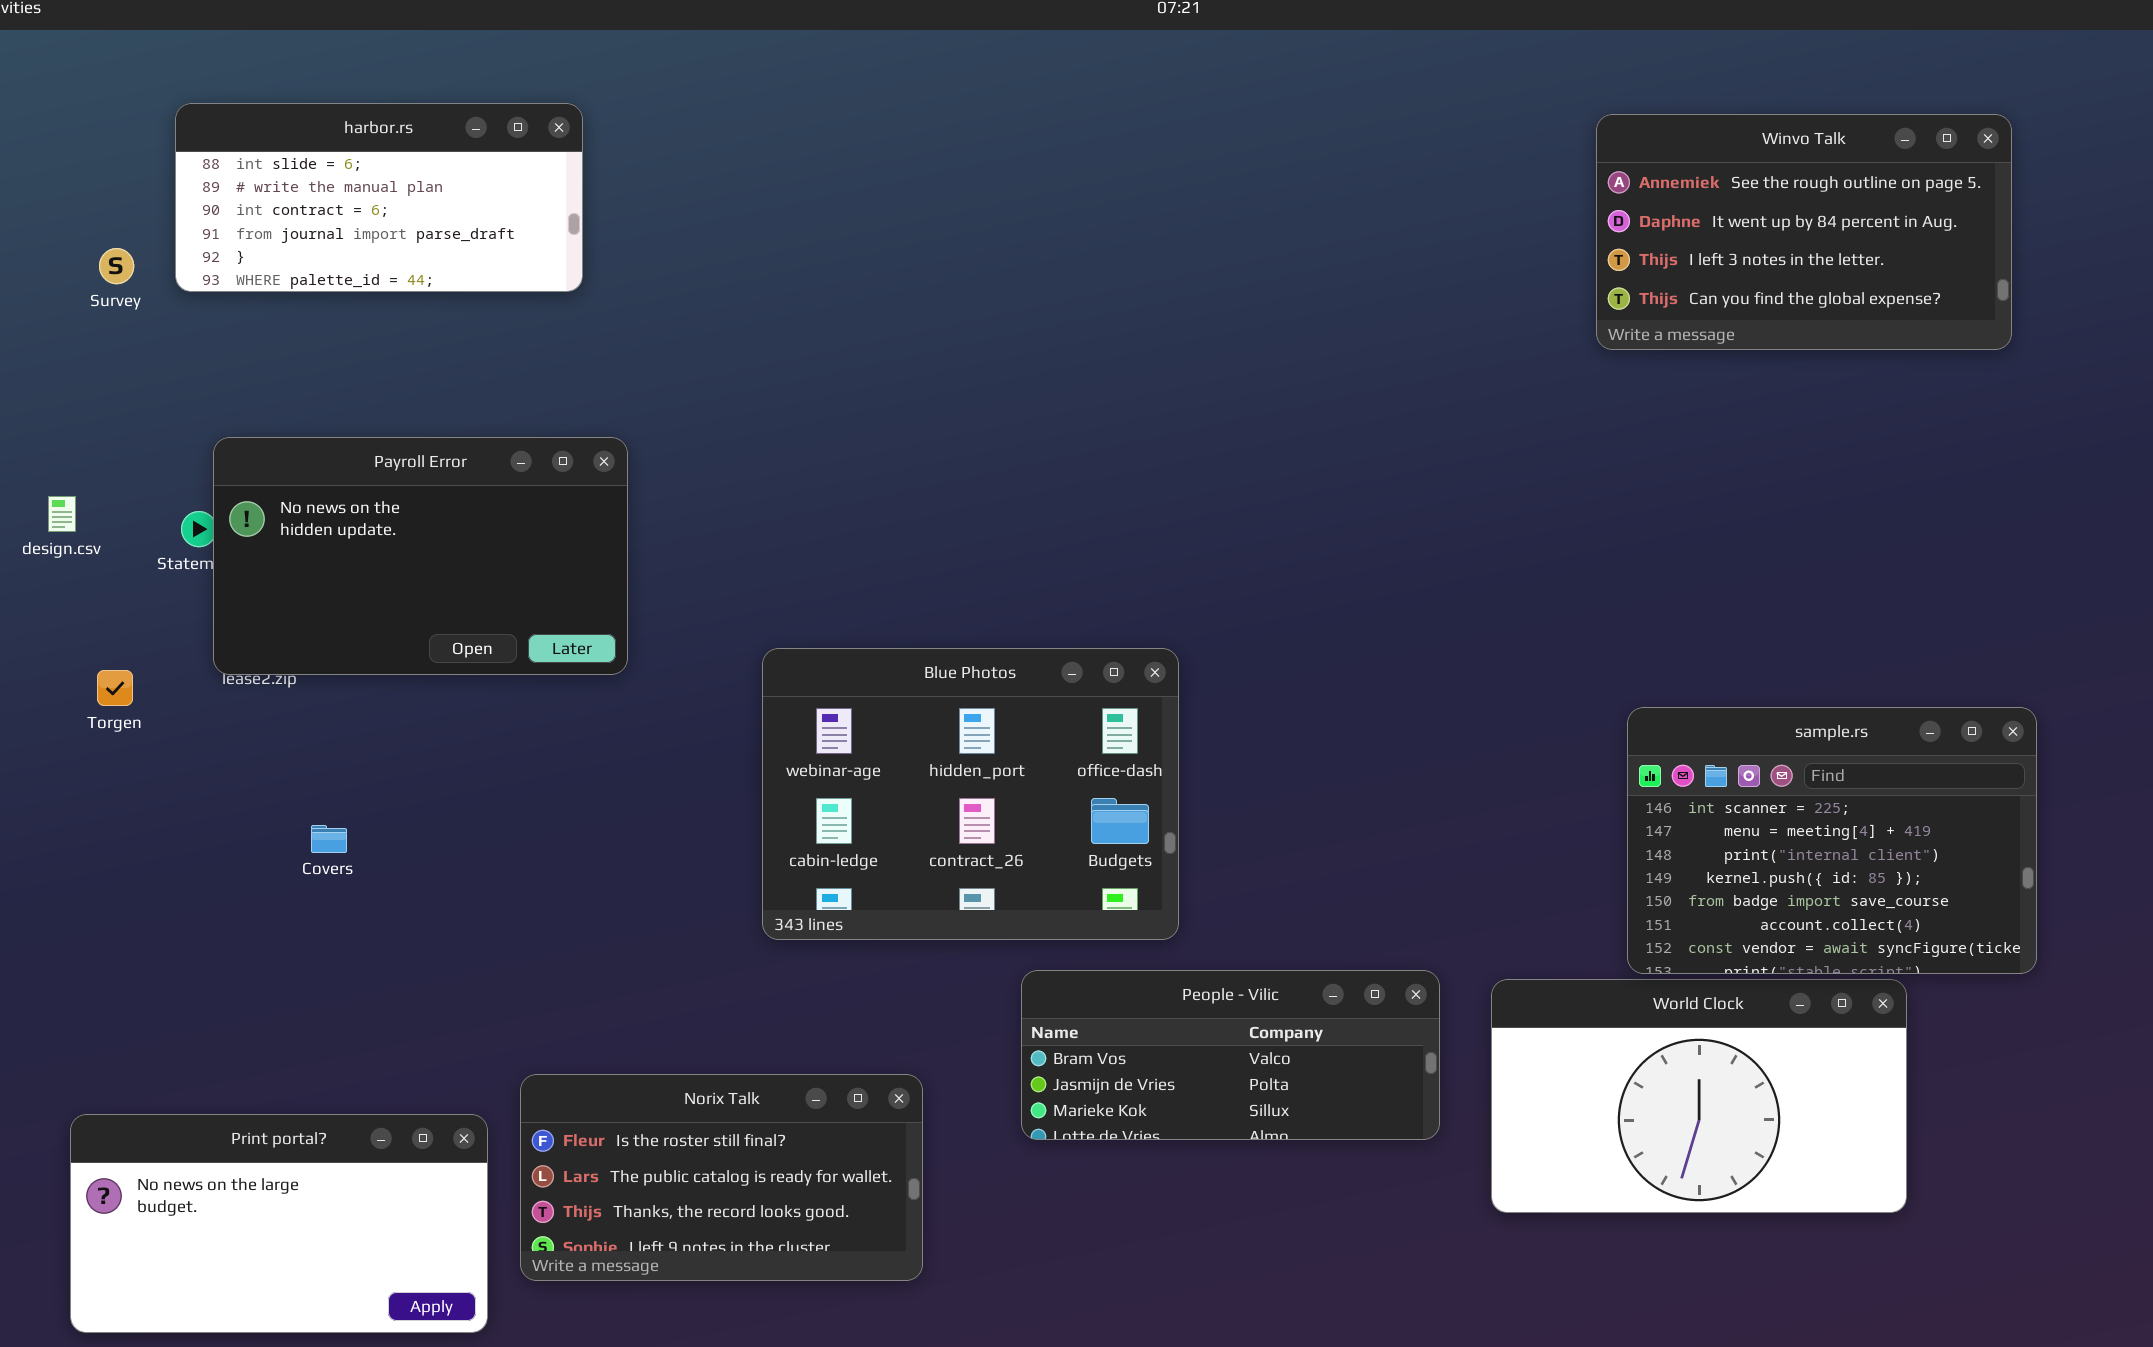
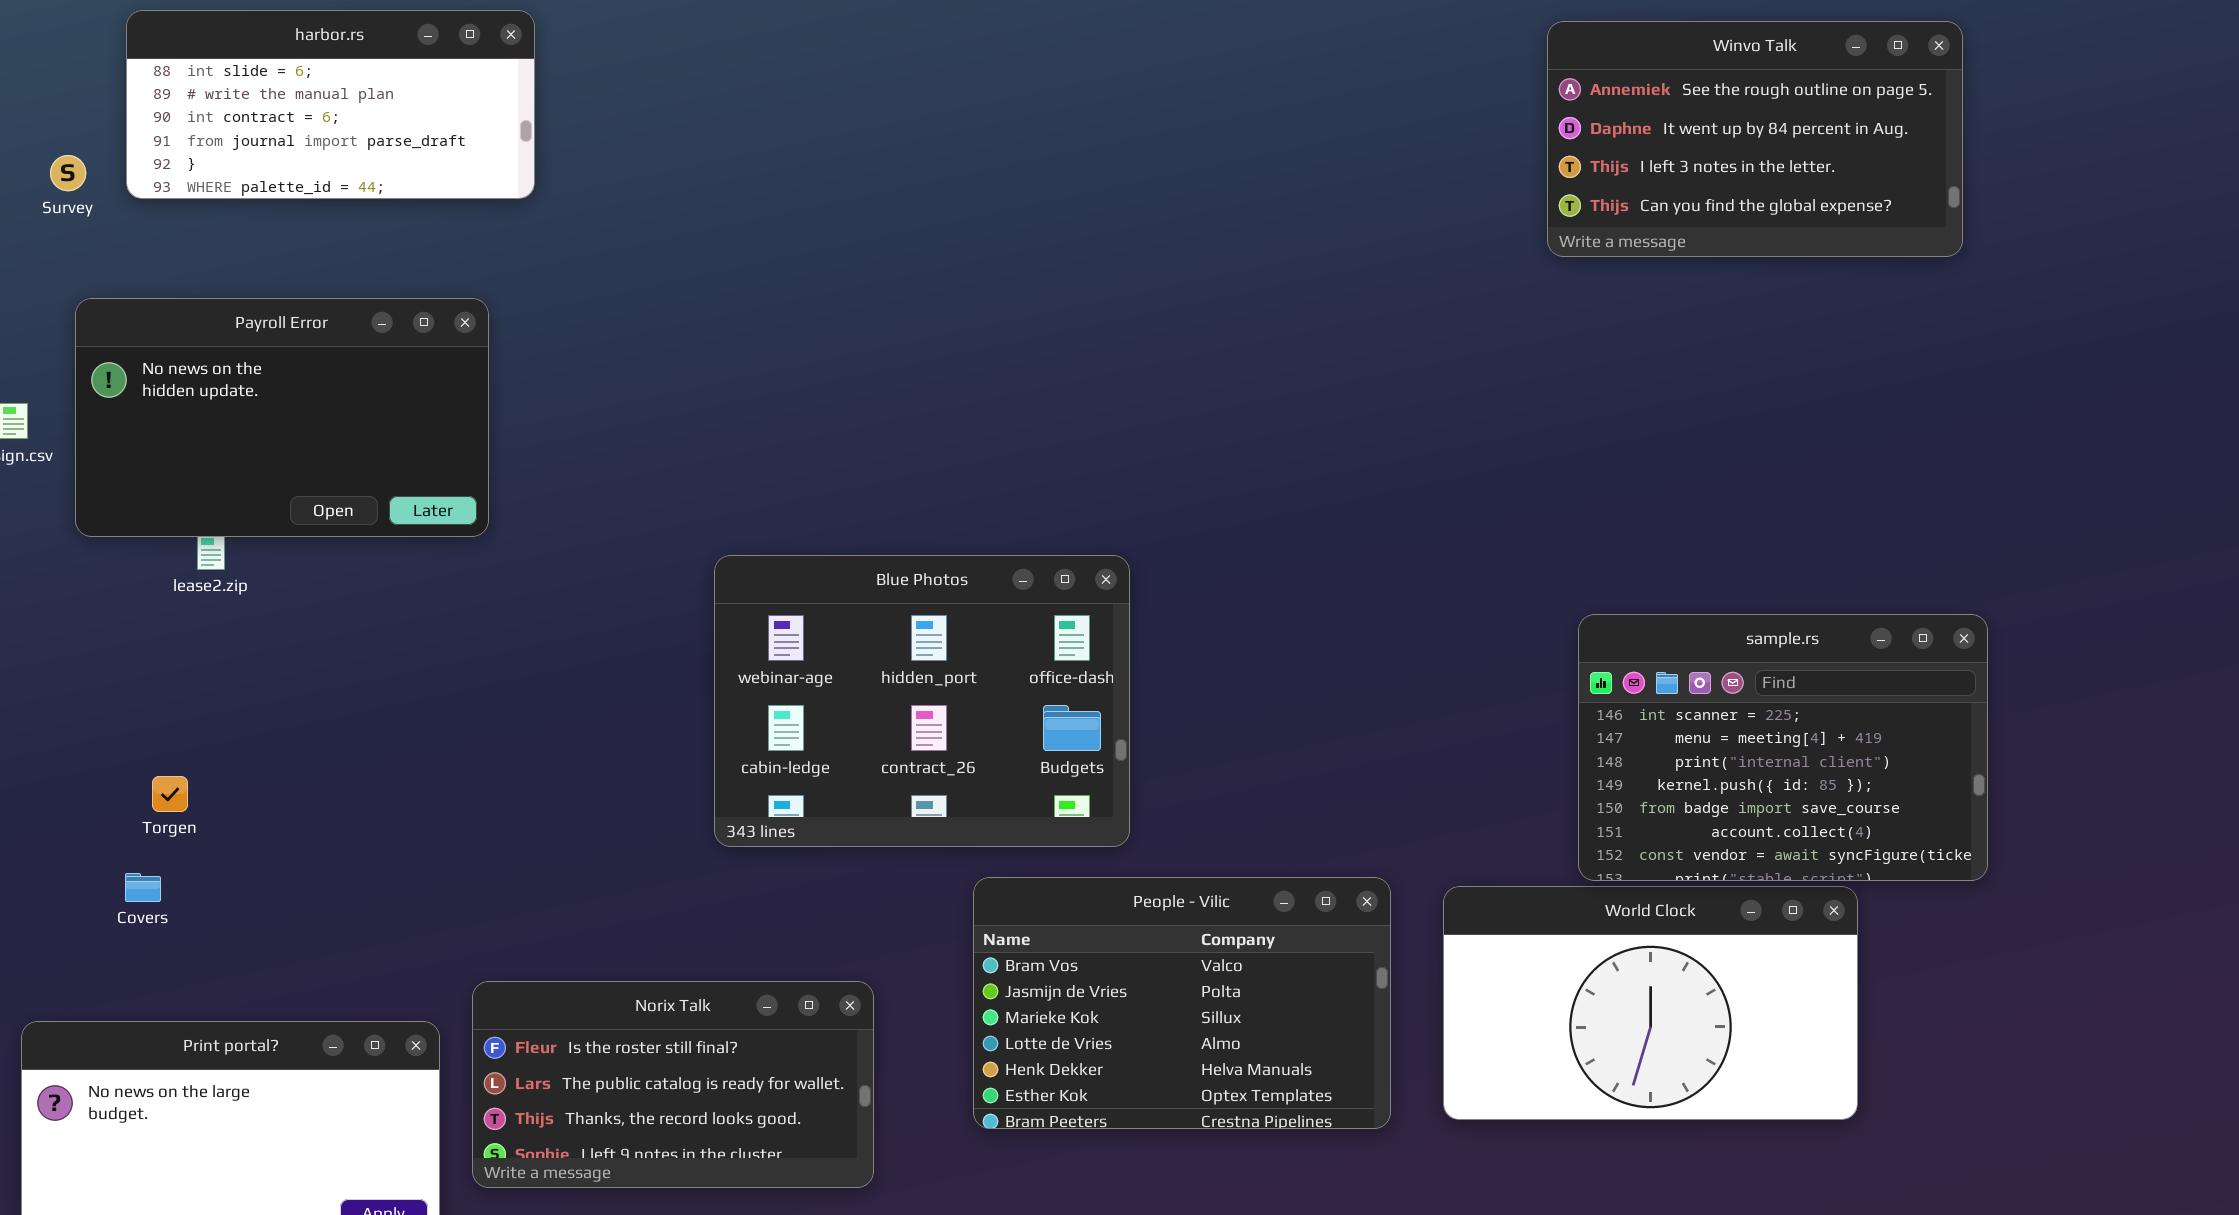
Payroll Error: [213,437,628,675] -> [75,298,489,537], moved
Torgen: [97,670,133,706] -> [152,776,188,812], moved
Covers: [311,825,347,853] -> [125,873,161,902], moved
People - Vilic: [1021,970,1440,1140] -> [973,877,1391,1129], resized

